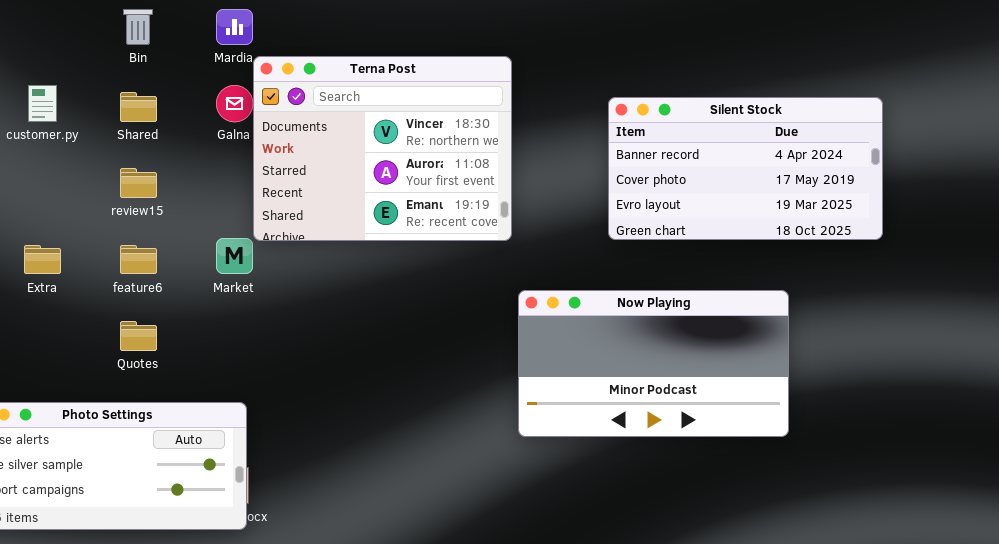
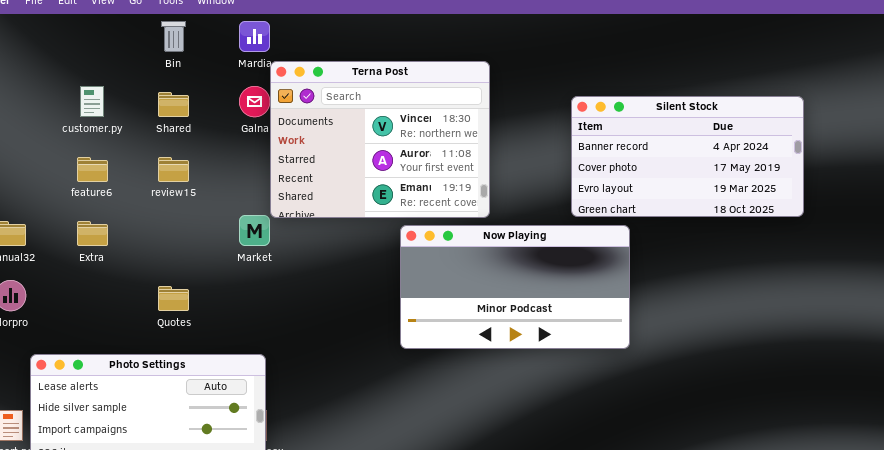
feature6: [120,245,157,274] -> [77,157,108,182], moved
Now Playing: [518,290,789,437] -> [400,225,630,349], moved

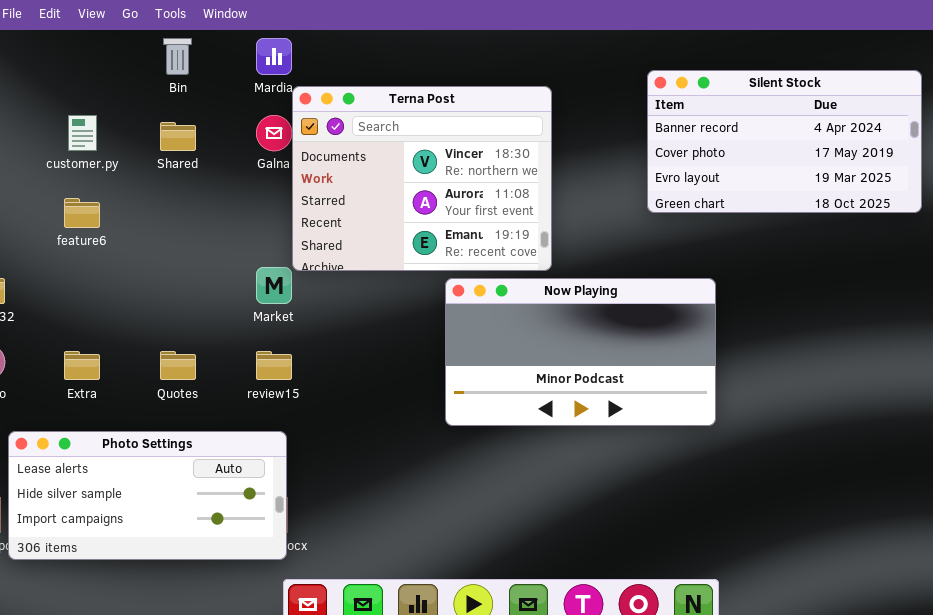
Silent Stock: [571,96,804,217] -> [647,70,922,213], moved
review15: [158,157,189,182] -> [256,351,292,380], moved
Extra: [77,221,108,246] -> [64,351,100,380], moved

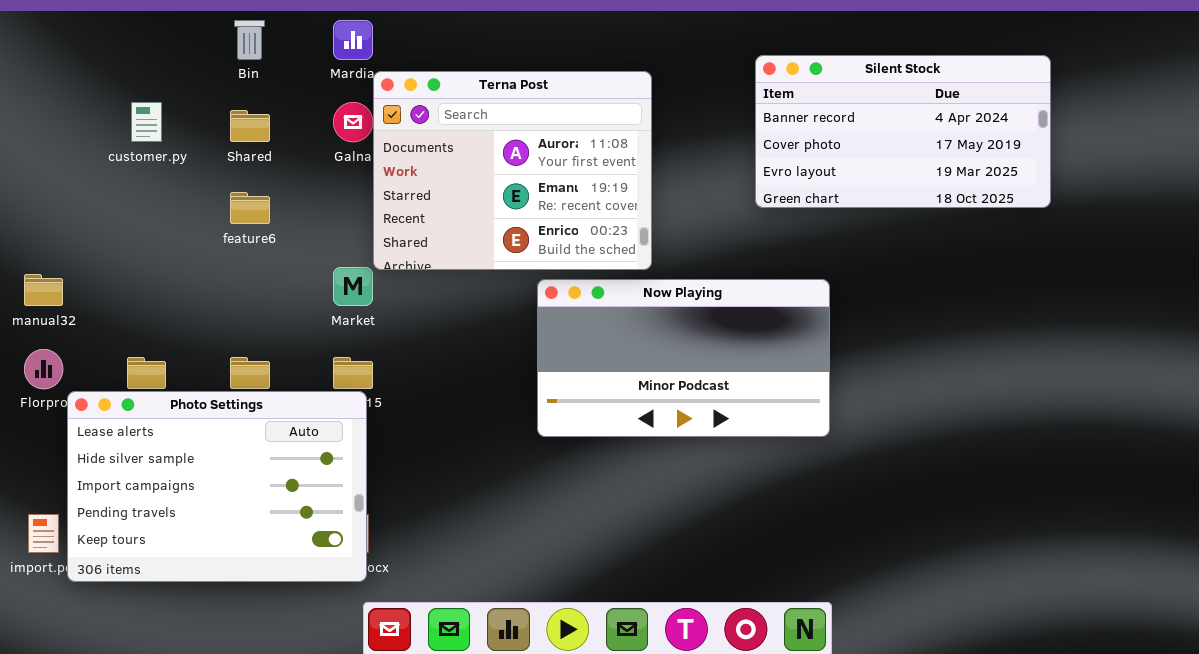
Terna Post: [292,86,552,271] -> [373,71,652,270], scrolled down 1 row
feature6: [64,198,100,228] -> [230,192,270,224], moved
Photo Settings: [8,431,287,560] -> [67,391,367,582], resized

